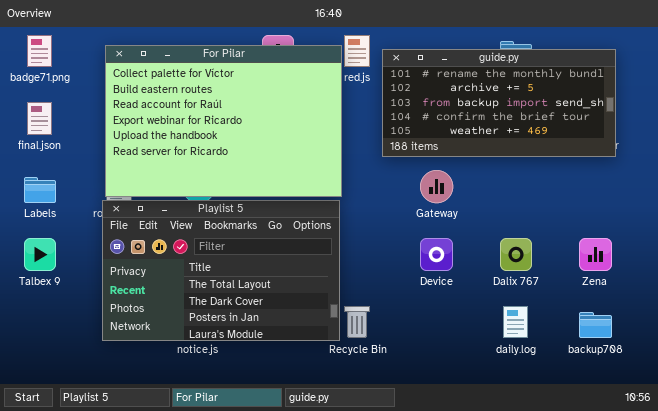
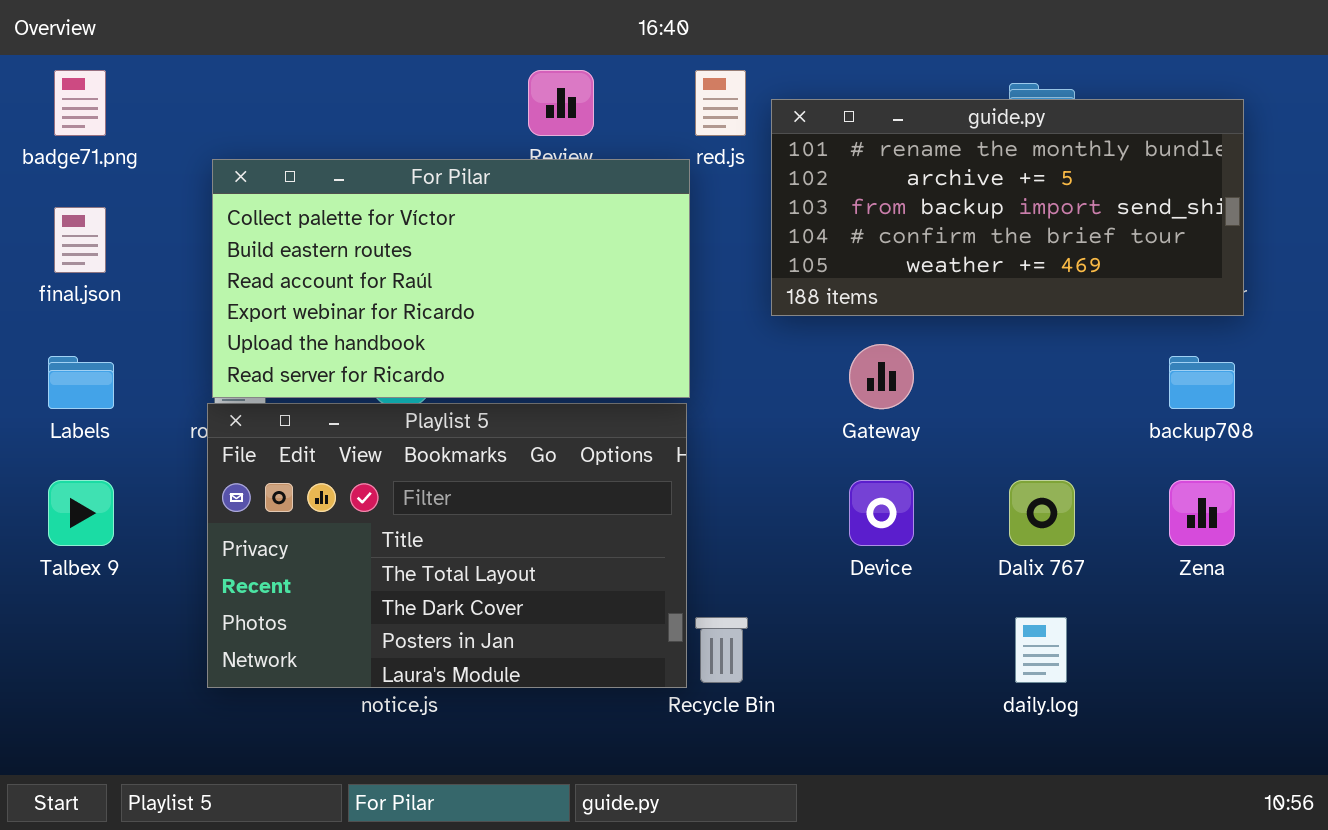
For Pilar: [105,45,342,197] -> [212,159,690,398], resized
backup708: [579,312,612,338] -> [1169,356,1235,409], moved

